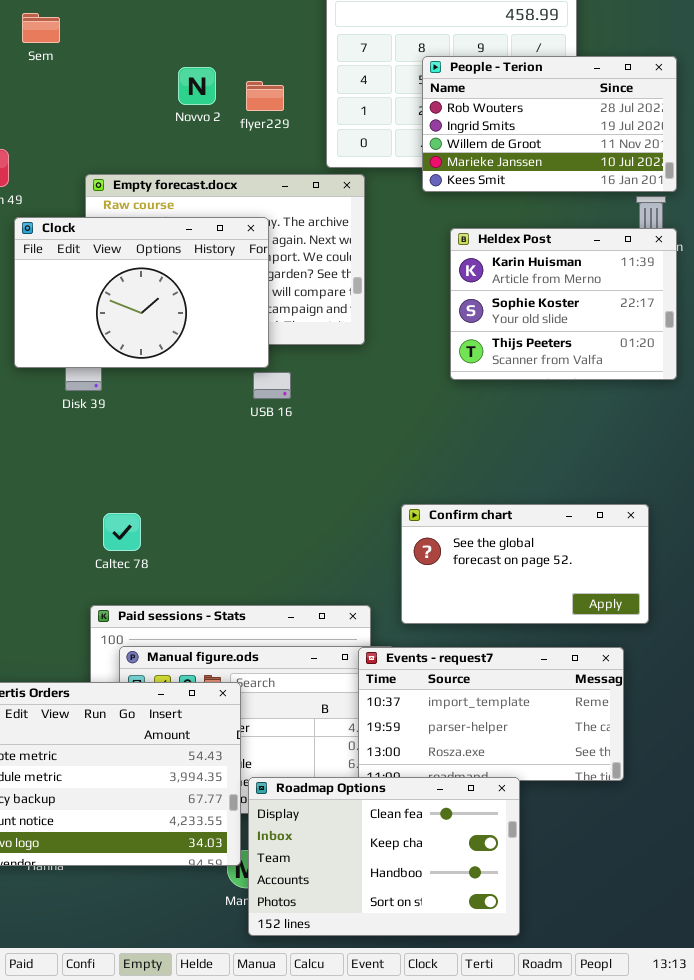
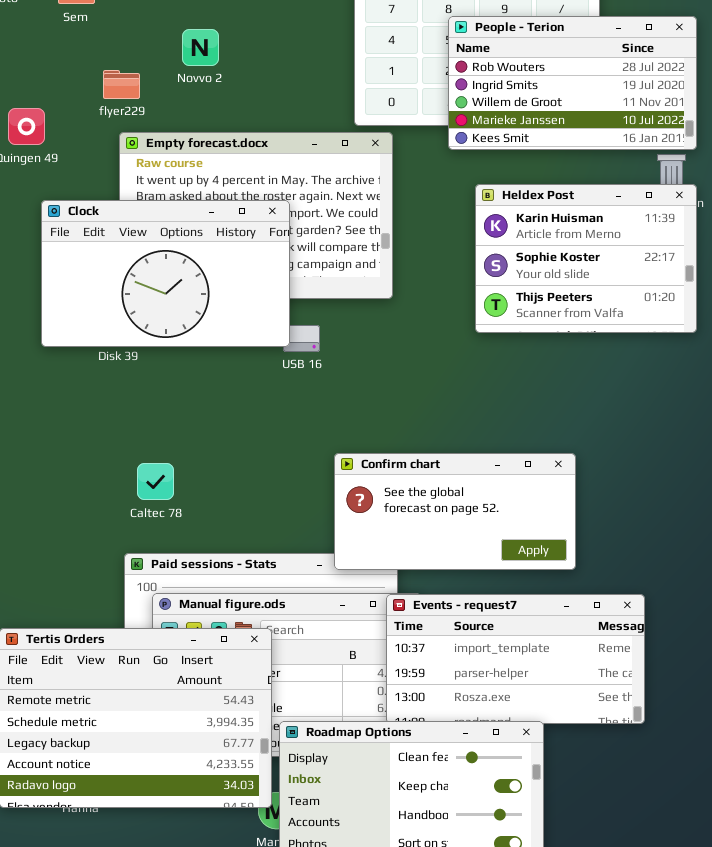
Novvo 2: [178,67,216,105] -> [182,29,219,66], moved
flyer229: [246,81,284,111] -> [103,70,140,99], moved
Clock: [14,217,269,368] -> [41,200,290,347], moved
Confirm chart: [401,504,649,624] -> [334,453,576,570], moved

